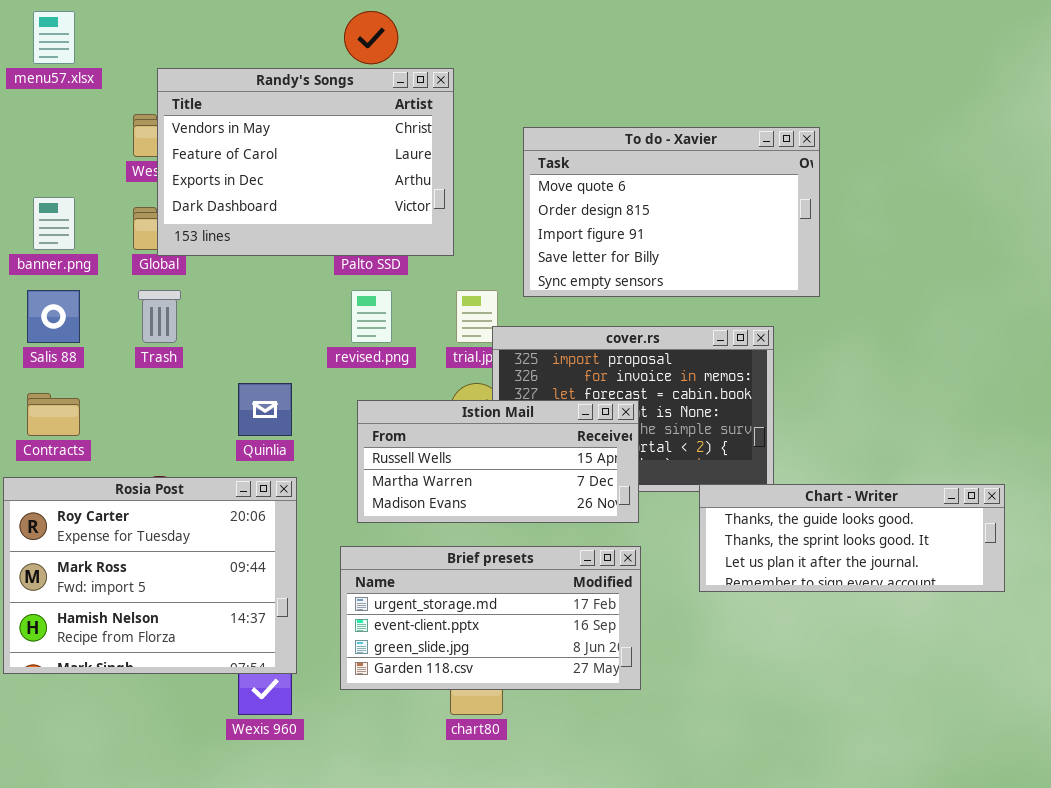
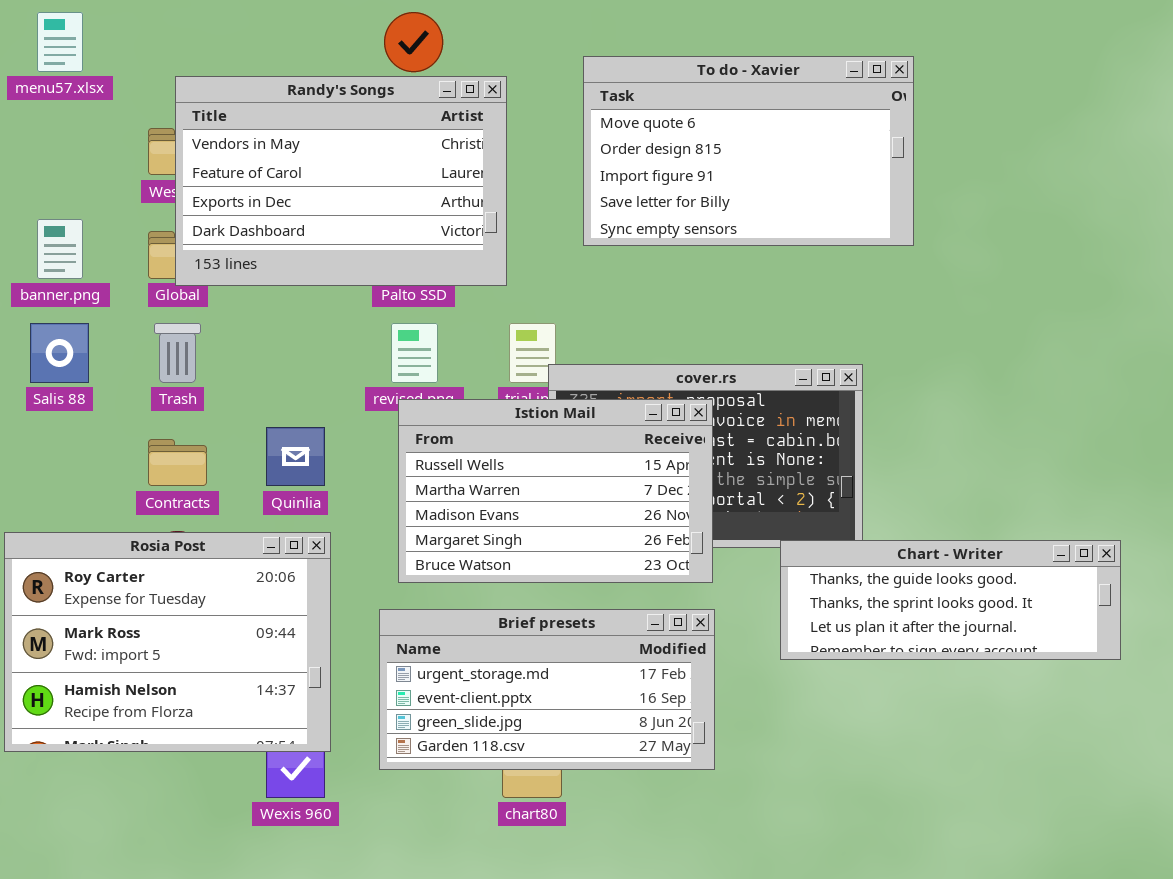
To do - Xavier: [523,127,820,297] -> [583,56,914,246], moved
Contracts: [27,393,80,436] -> [148,439,207,486], moved
Istion Mail: [357,400,639,523] -> [398,399,713,583], resized

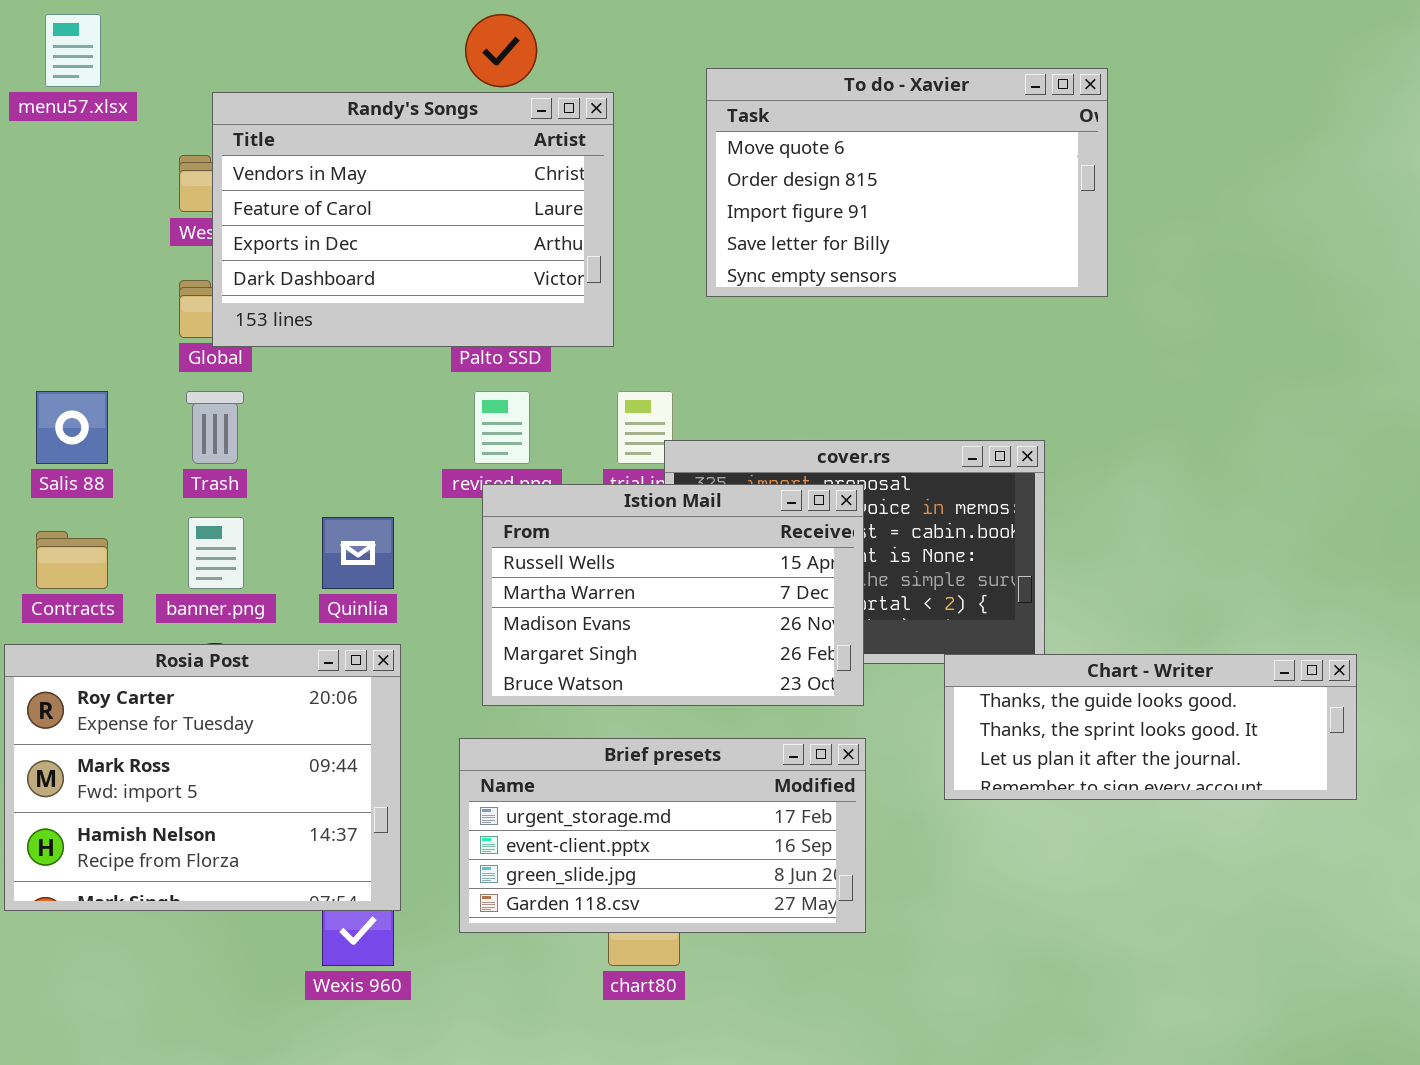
banner.png: [37,219,83,279] -> [188,517,244,589], moved
Contracts: [148,439,207,486] -> [36,531,108,589], moved

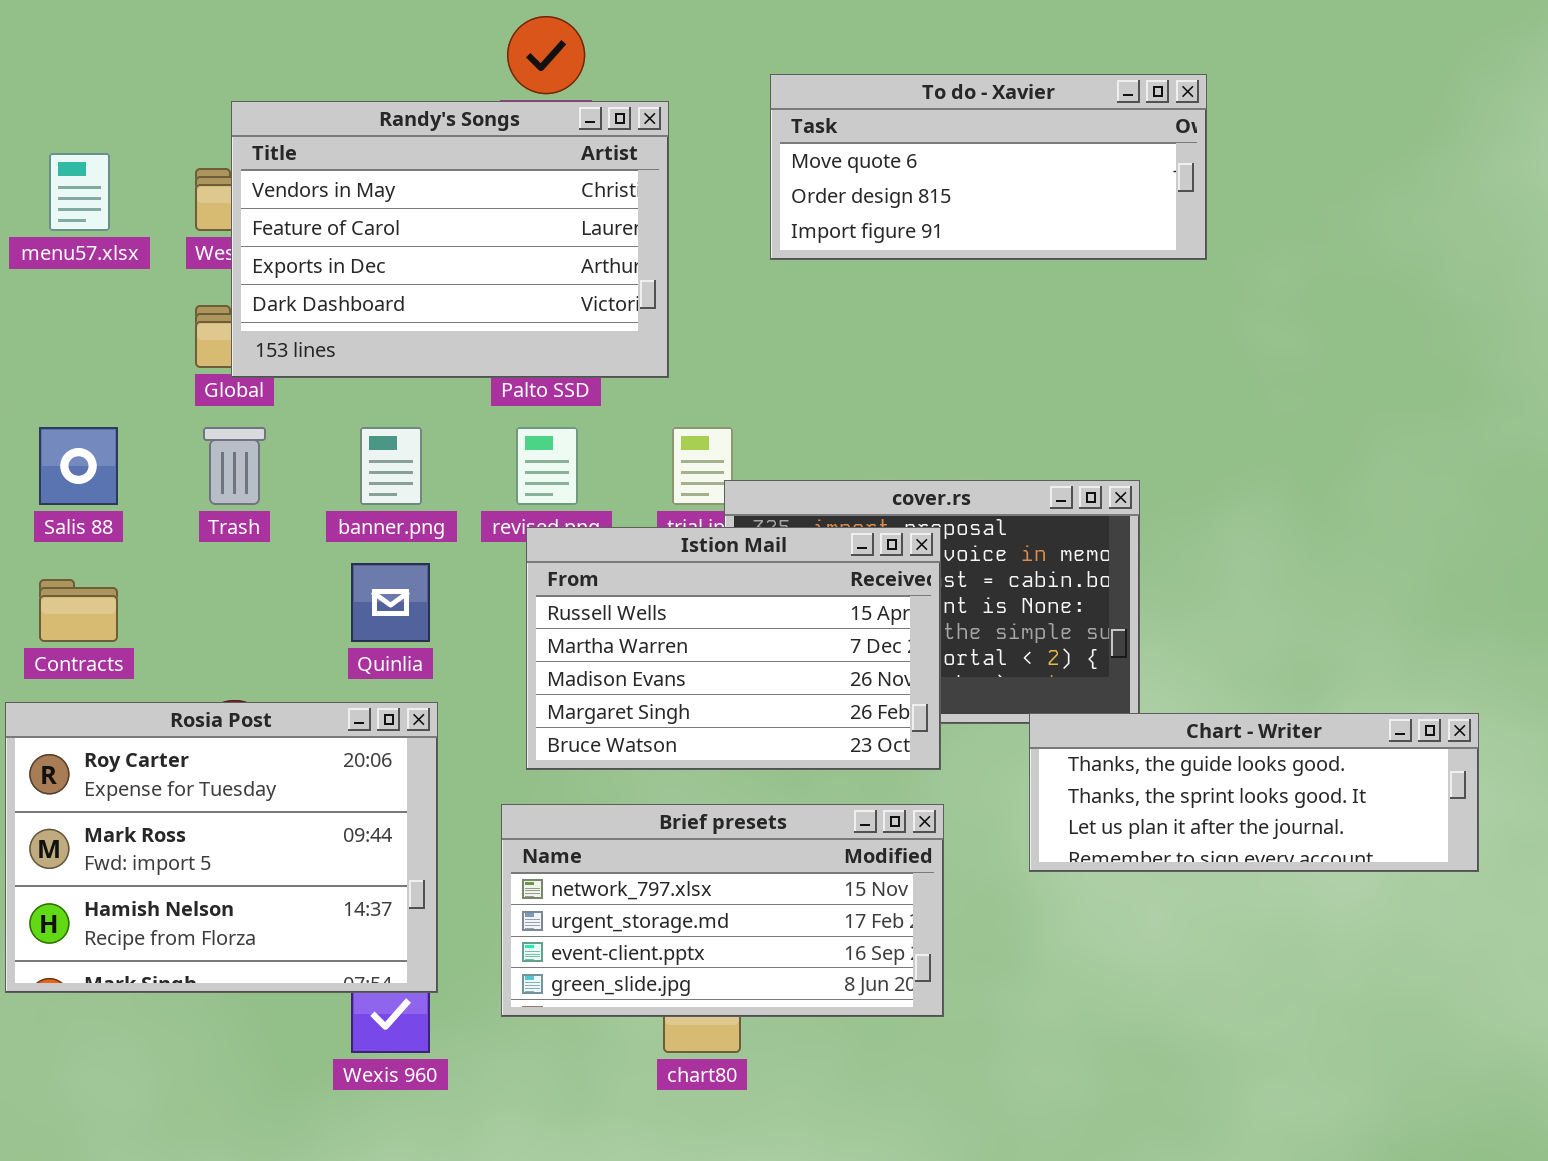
menu57.xlsx: [45,14,101,87] -> [49,153,110,231], moved
To do - Xavier: [706,68,1108,297] -> [770,74,1207,260], resized
banner.png: [188,517,244,589] -> [360,427,422,505], moved
Brief presets: [459,738,866,933] -> [501,804,944,1017], scrolled up 1 row

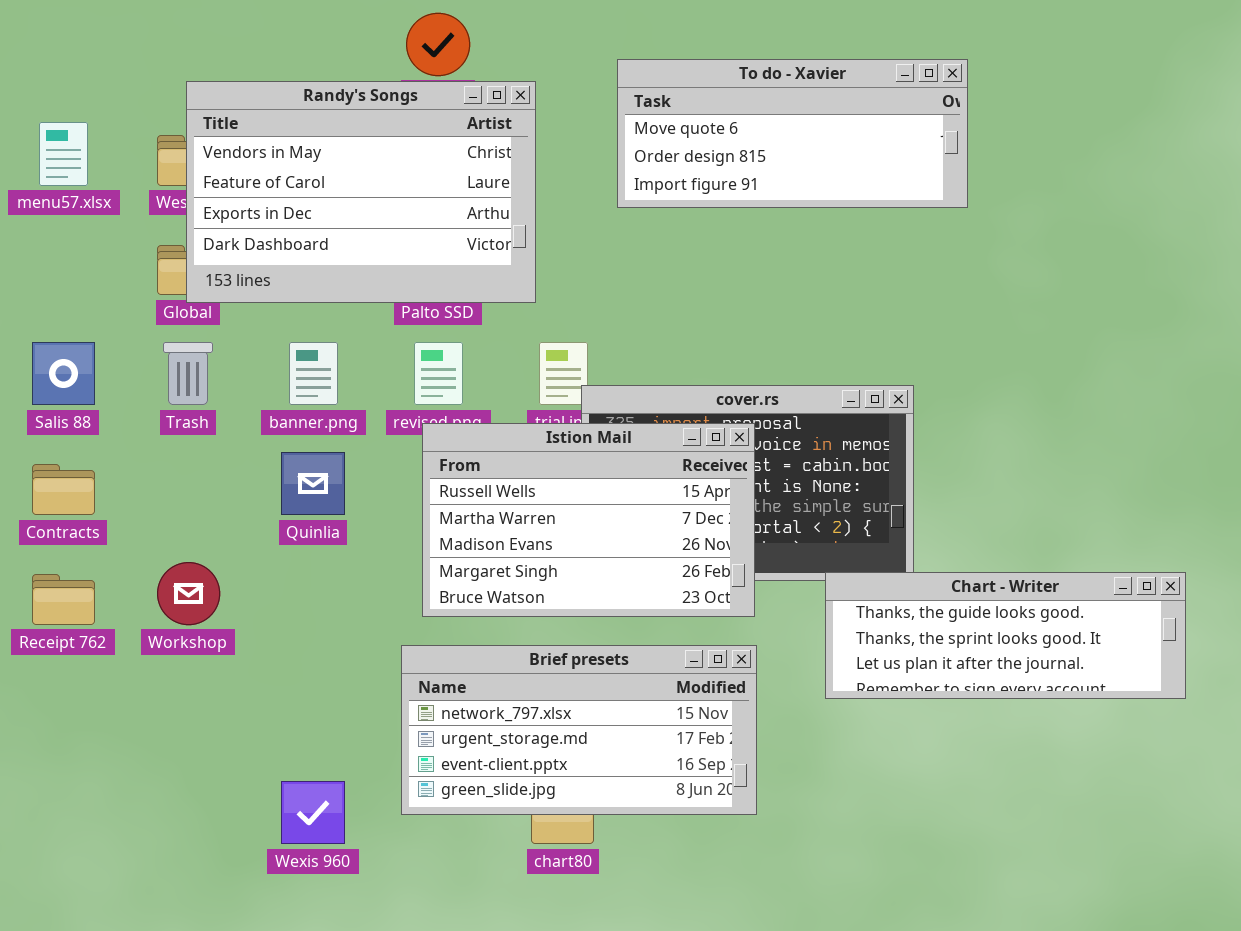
Rosia Post: [5,702,438,993] -> none, closed

